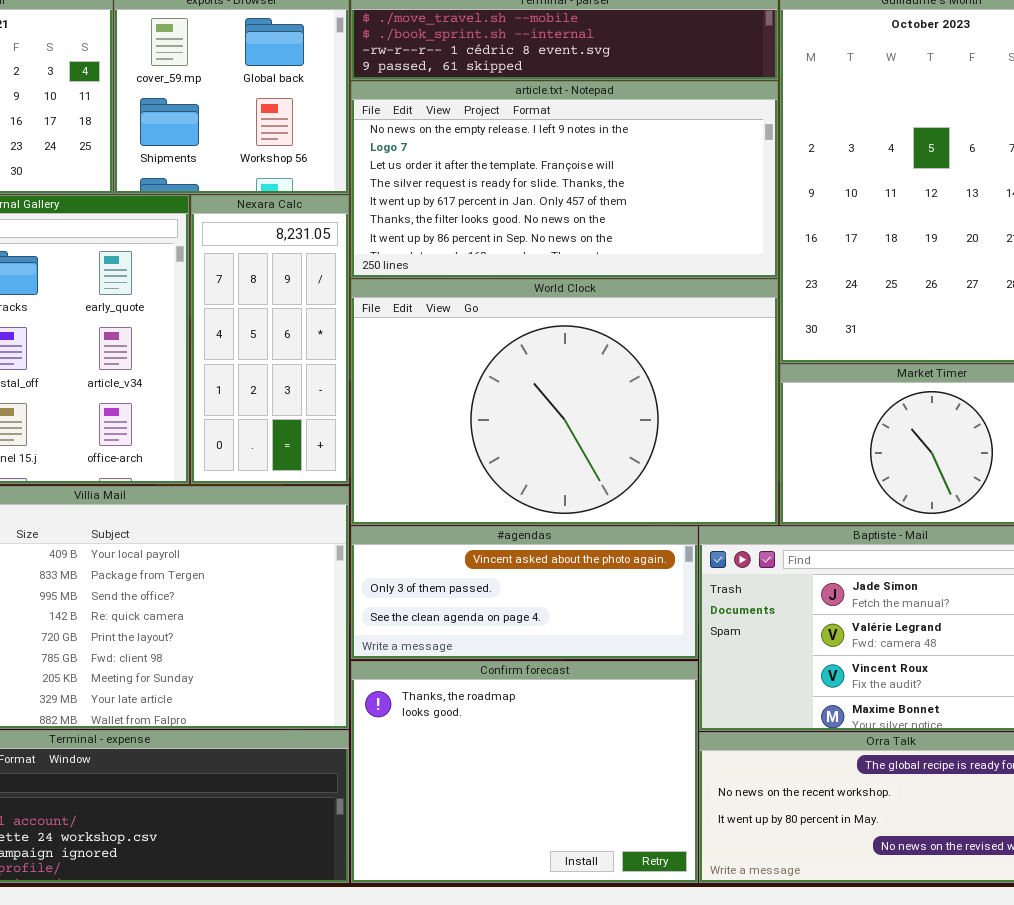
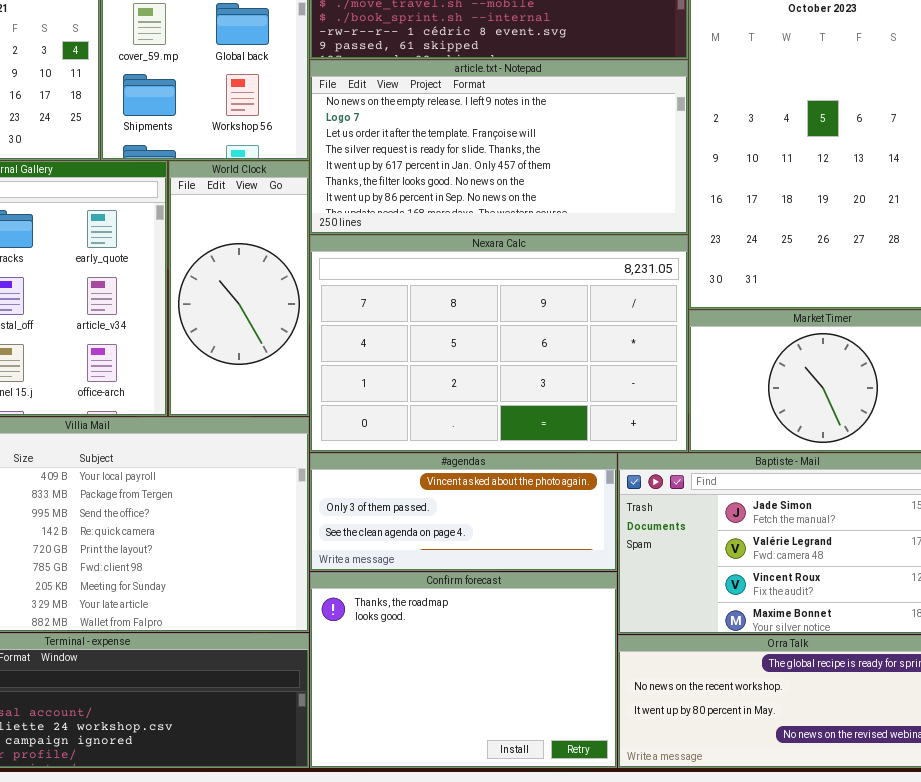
Nexara Calc: [191,195,349,484] -> [310,235,688,452], moved, resized
World Clock: [351,279,778,525] -> [169,161,309,416], moved, resized

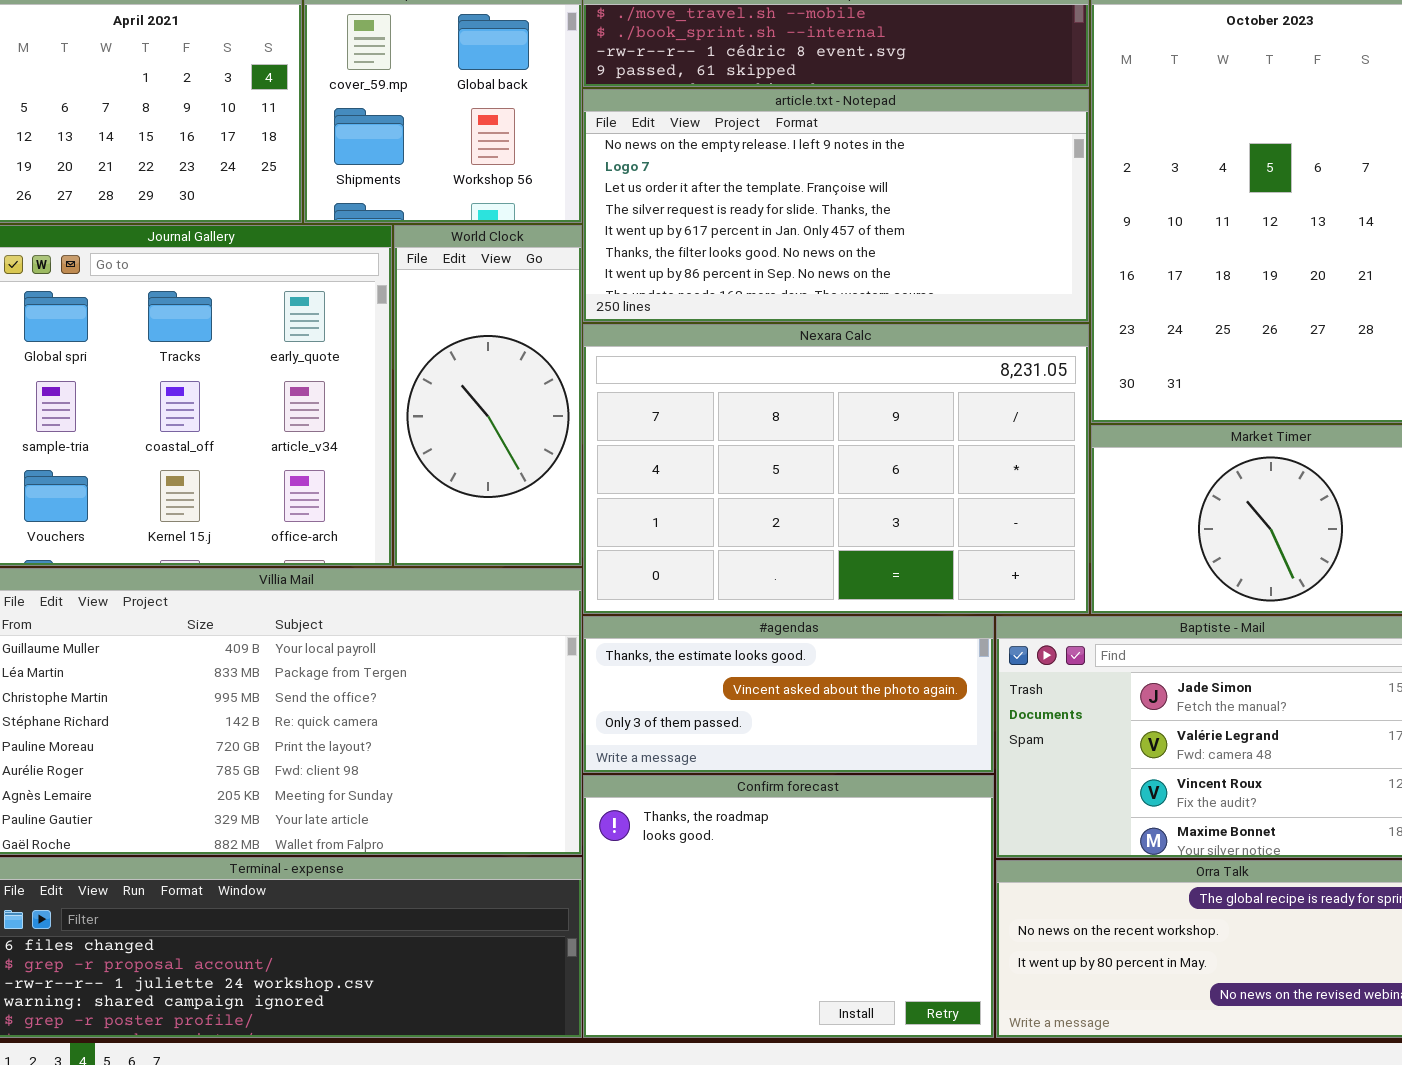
#agendas: [310,453,617,571] -> [583,616,994,773], scrolled up 1 row

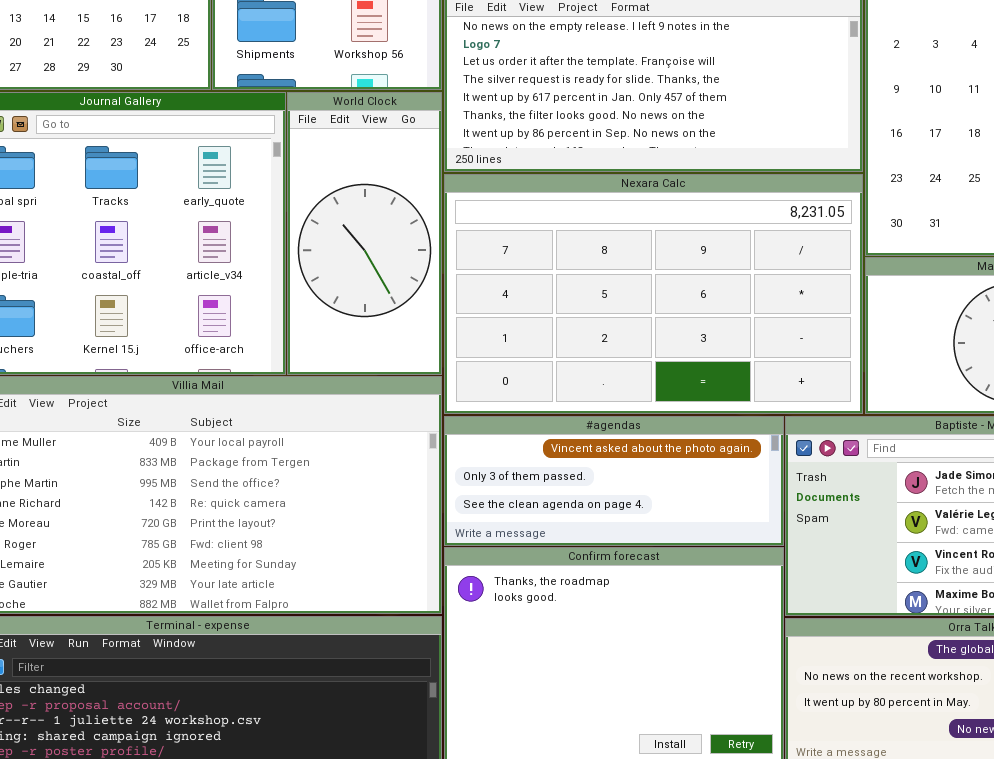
#agendas: [583,616,994,773] -> [444,416,784,546], scrolled down 1 row

